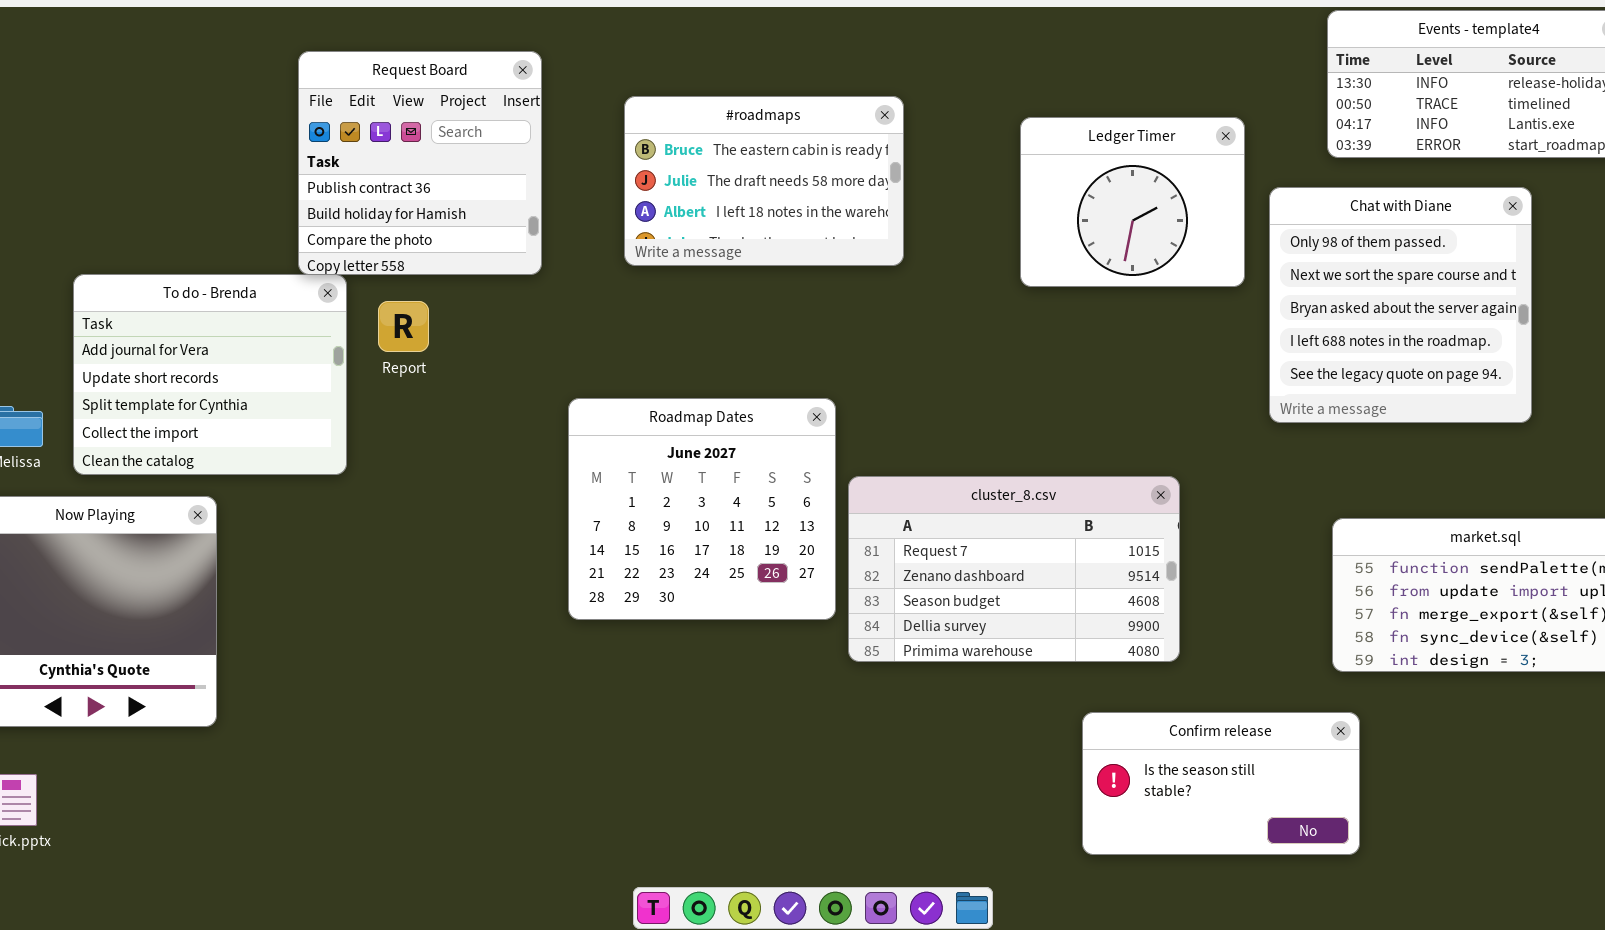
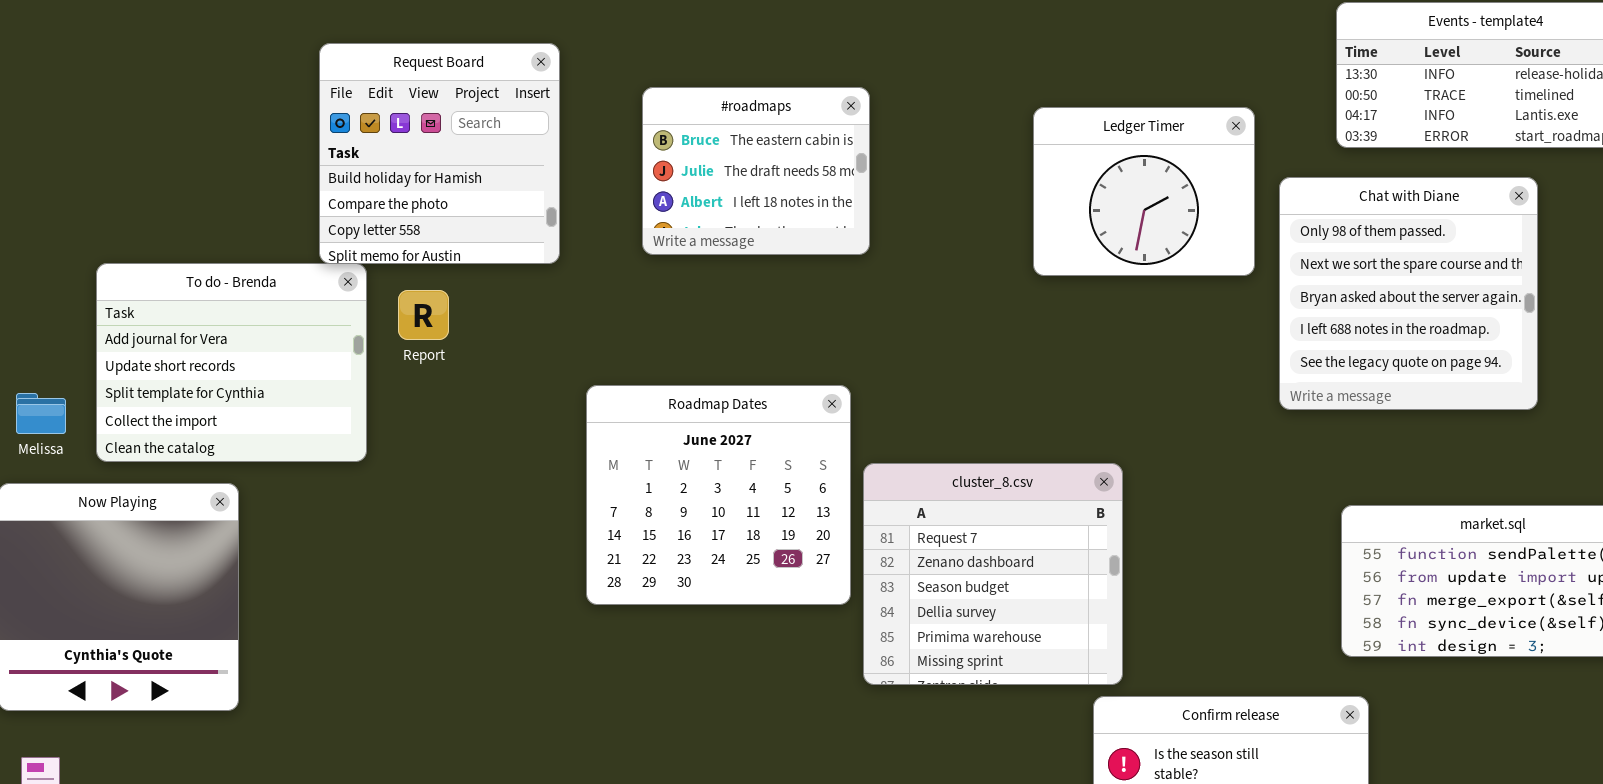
Request Board: [298,51,542,275] -> [319,43,560,264], scrolled down 1 row
#roadmaps: [624,96,904,266] -> [642,87,870,255], resized
cluster_8.csv: [848,476,1180,662] -> [863,463,1123,685], resized

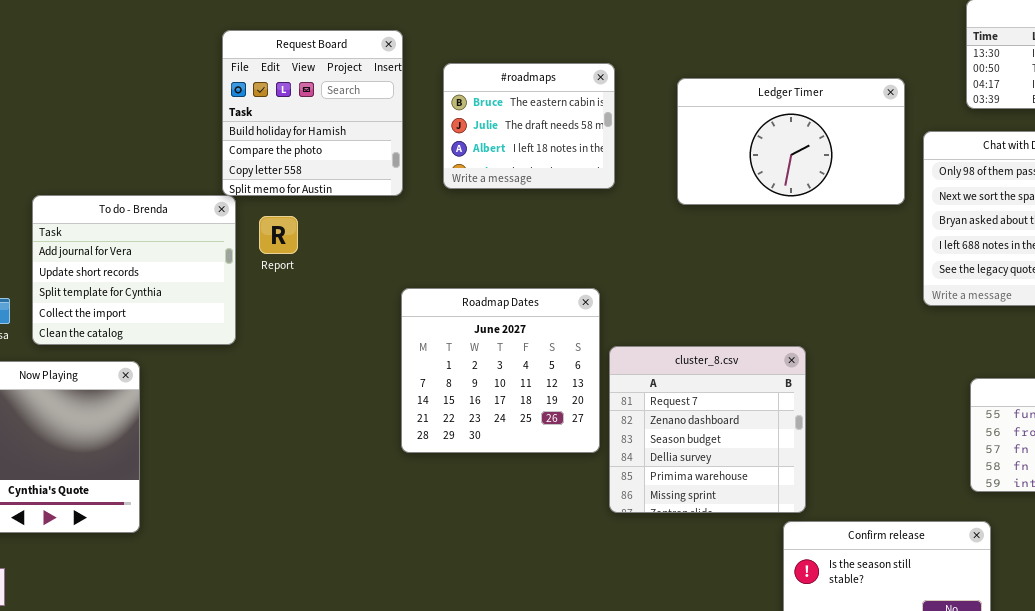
Request Board: [319,43,560,264] -> [222,30,403,196], moved
Ledger Timer: [1033,107,1255,276] -> [677,78,905,205], resized

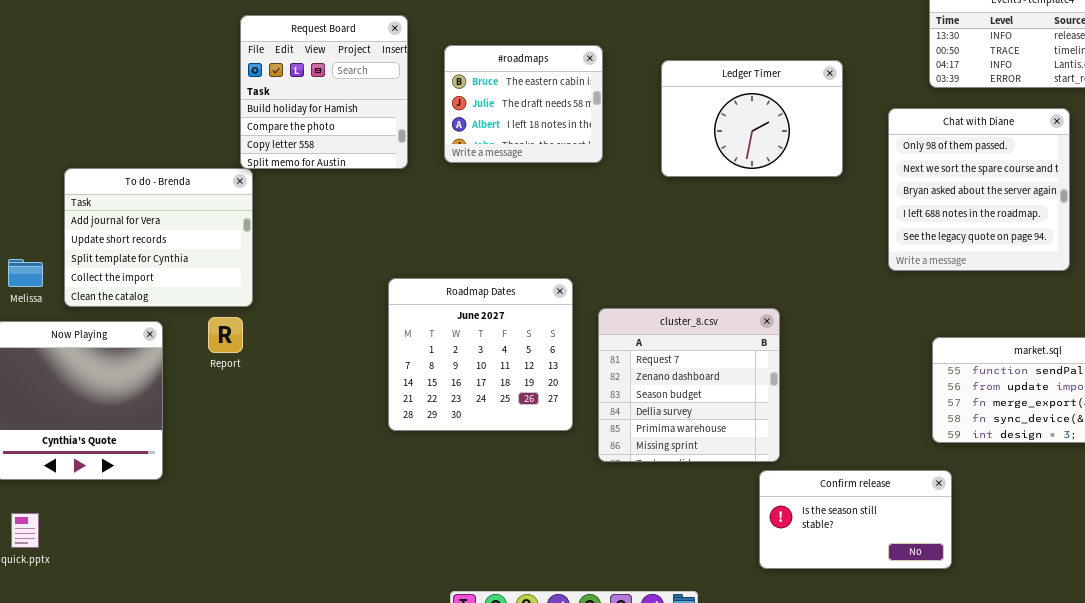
Ledger Timer: [677,78,905,205] -> [661,60,843,177], resized
Report: [259,216,298,254] -> [208,317,243,353], moved
Roadmap Dates: [401,288,600,453] -> [388,278,573,431], moved

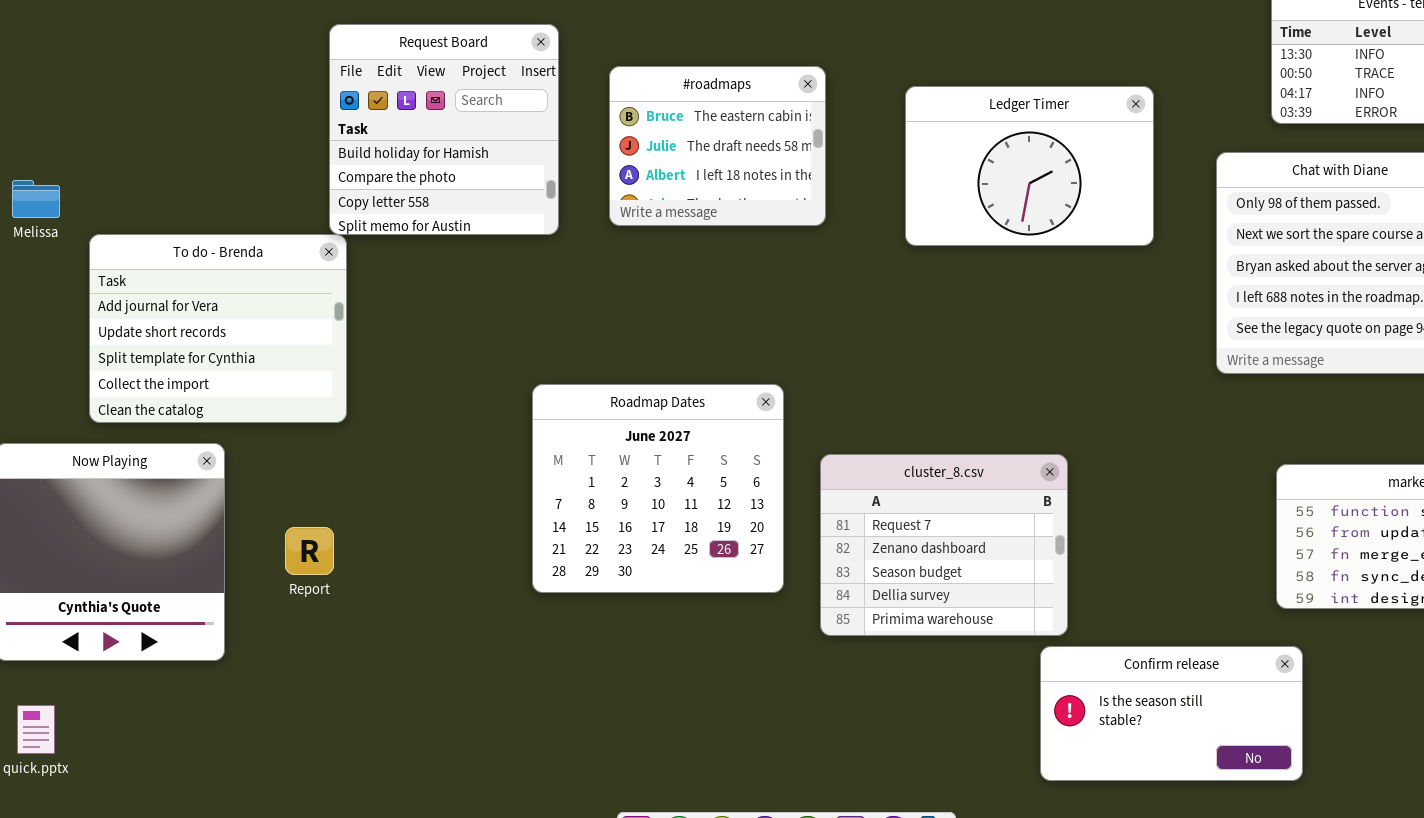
Melissa: [8,259,43,287] -> [12,180,60,218], moved
cluster_8.csv: [598,308,780,462] -> [820,454,1068,636], resized
Report: [208,317,243,353] -> [285,527,334,575], moved

